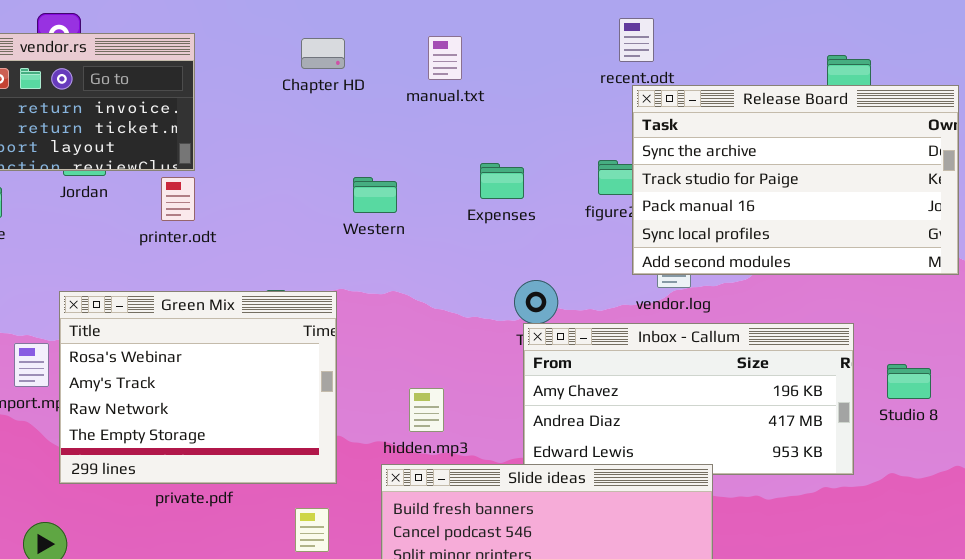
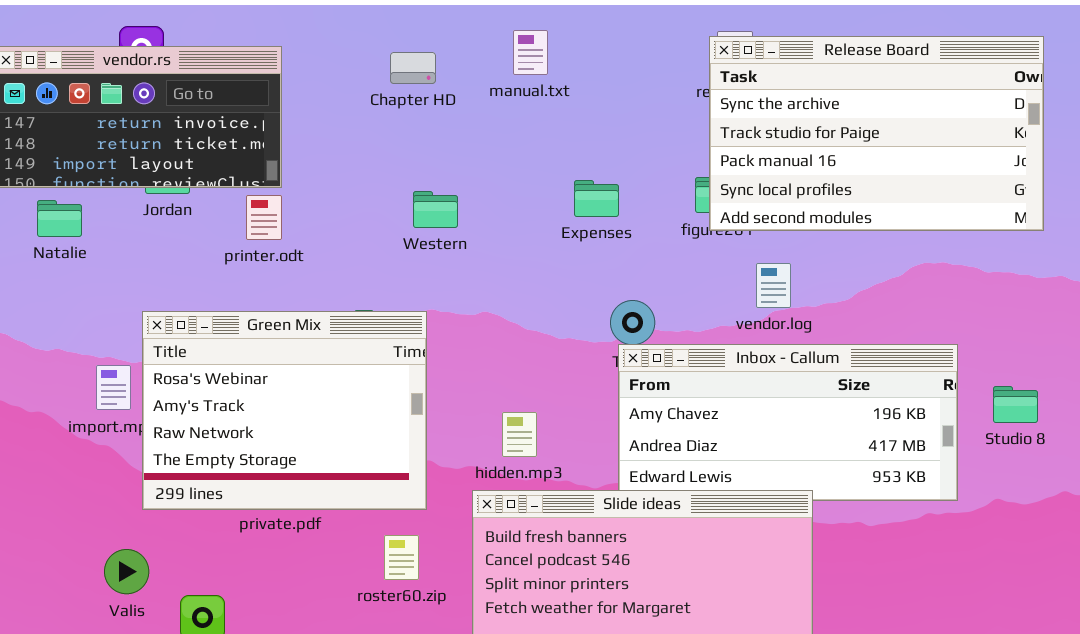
manual.txt: [428,36,462,80] -> [513,30,548,75], moved
Release Board: [632,85,959,275] -> [709,36,1044,231], moved
Western: [353,177,397,213] -> [413,191,458,228], moved

